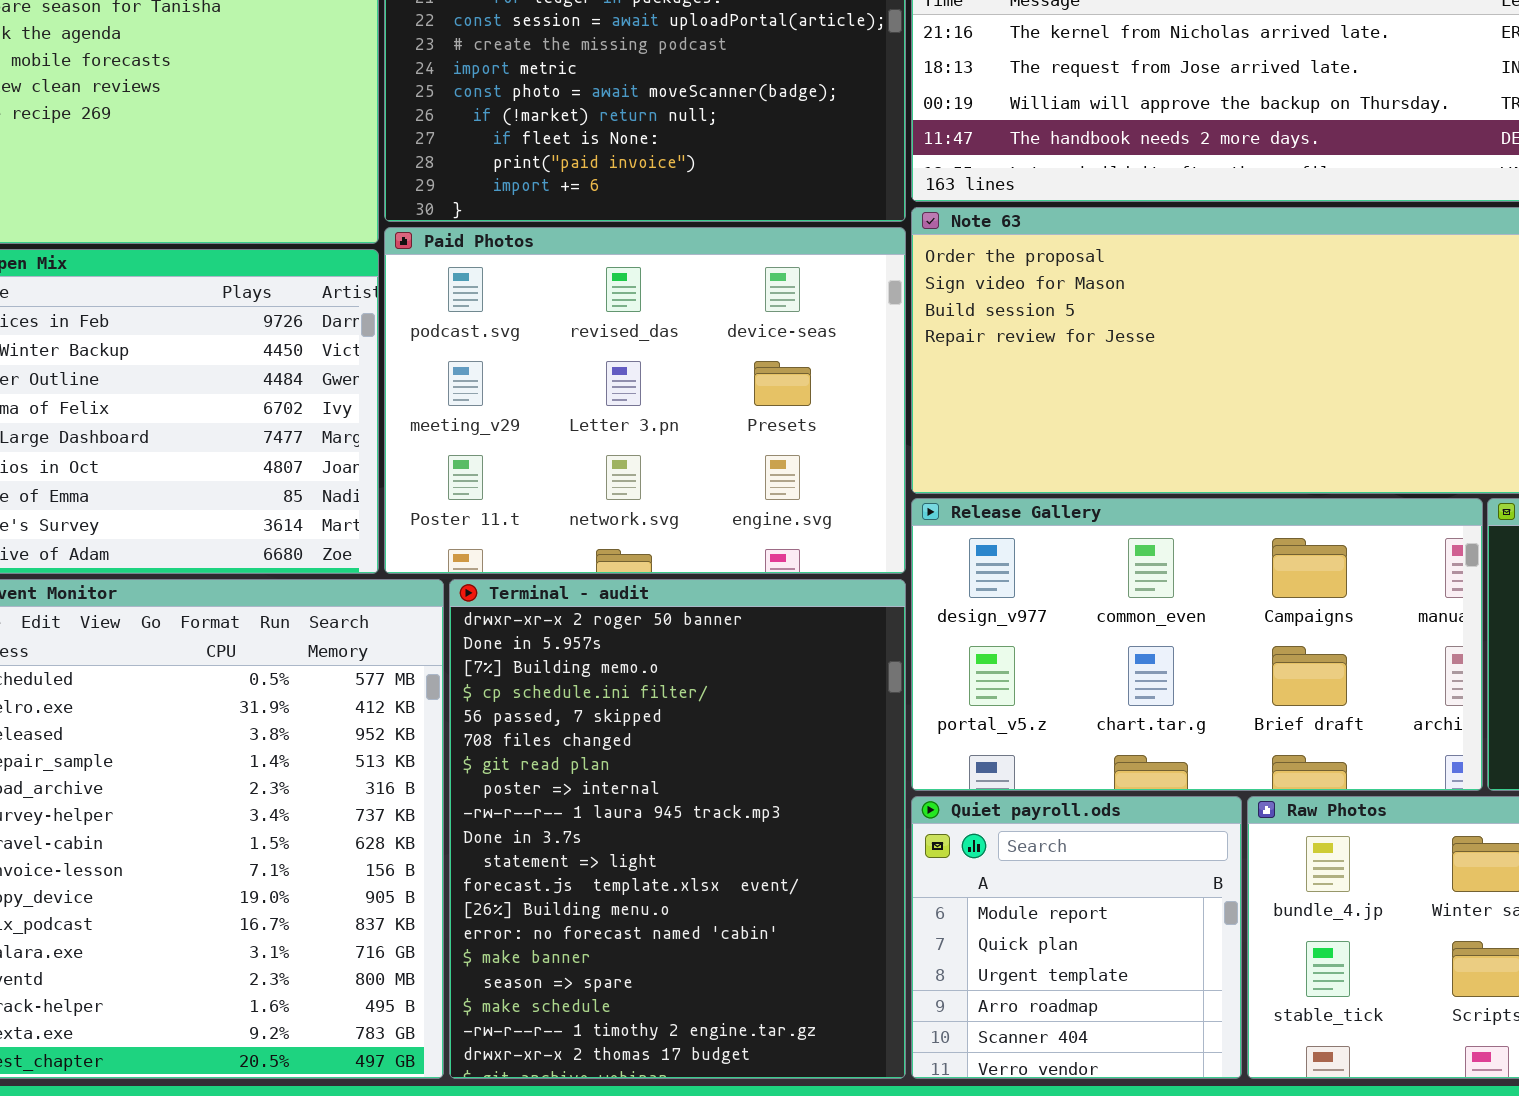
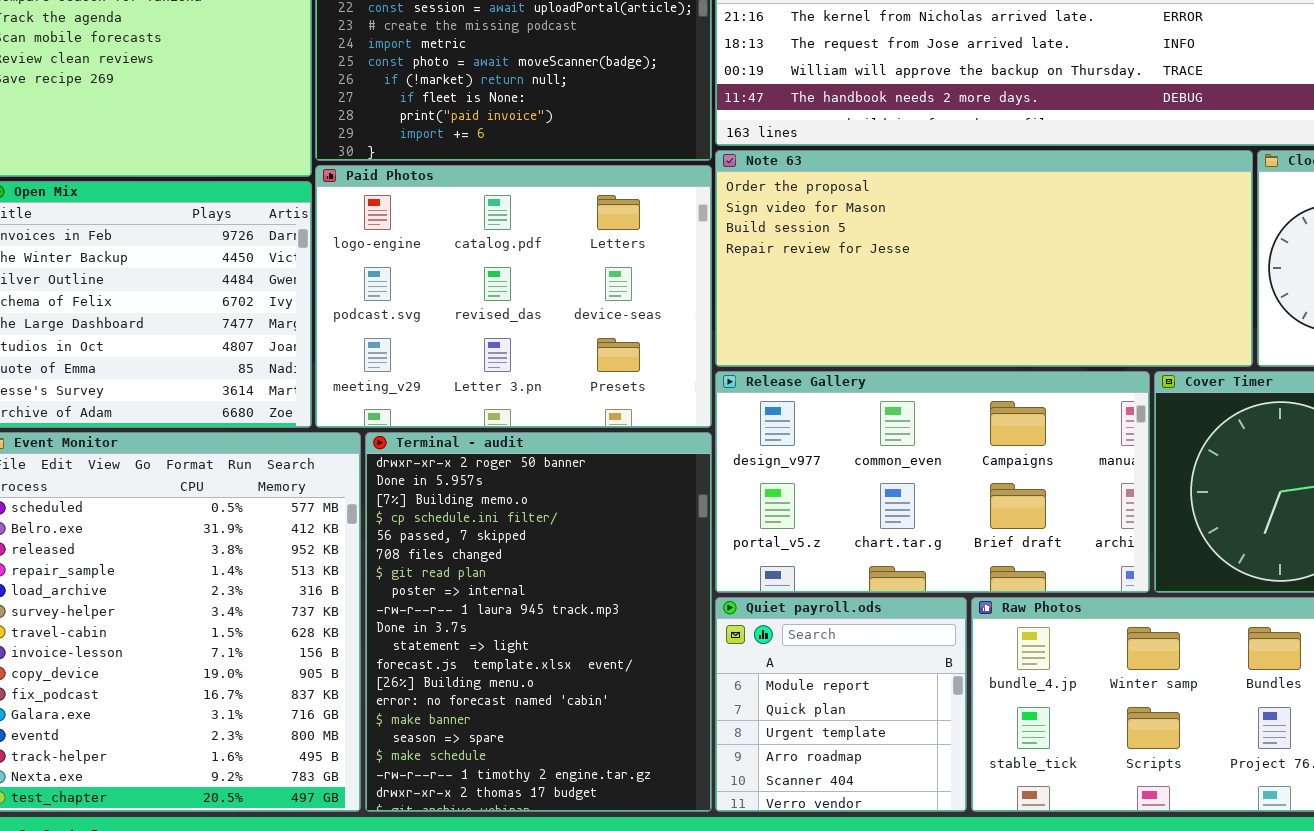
Paid Photos: [384,227,906,574] -> [315,165,712,428], scrolled up 1 row

